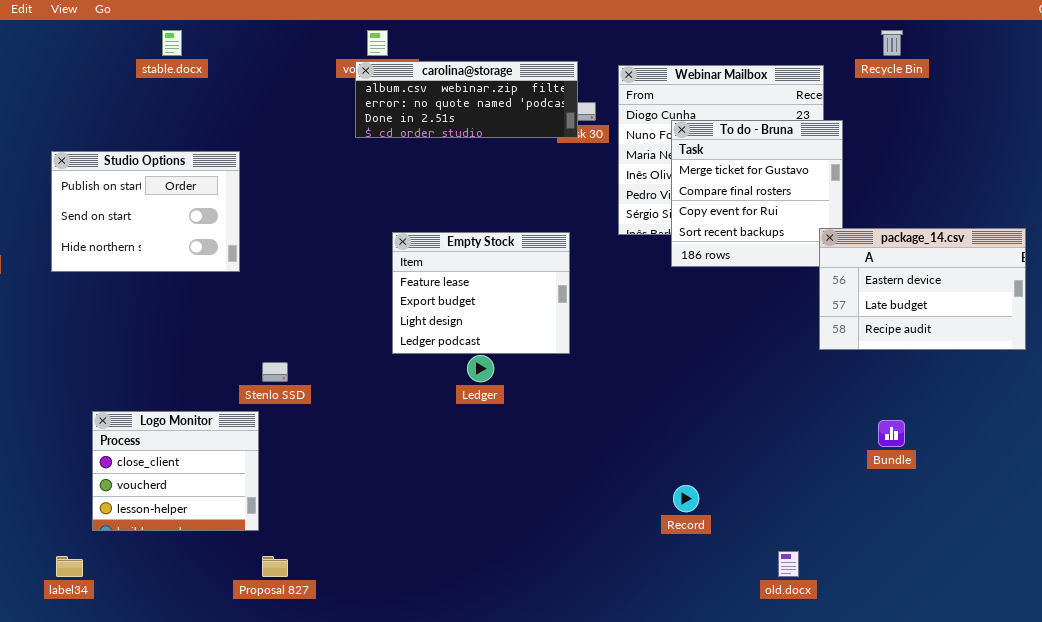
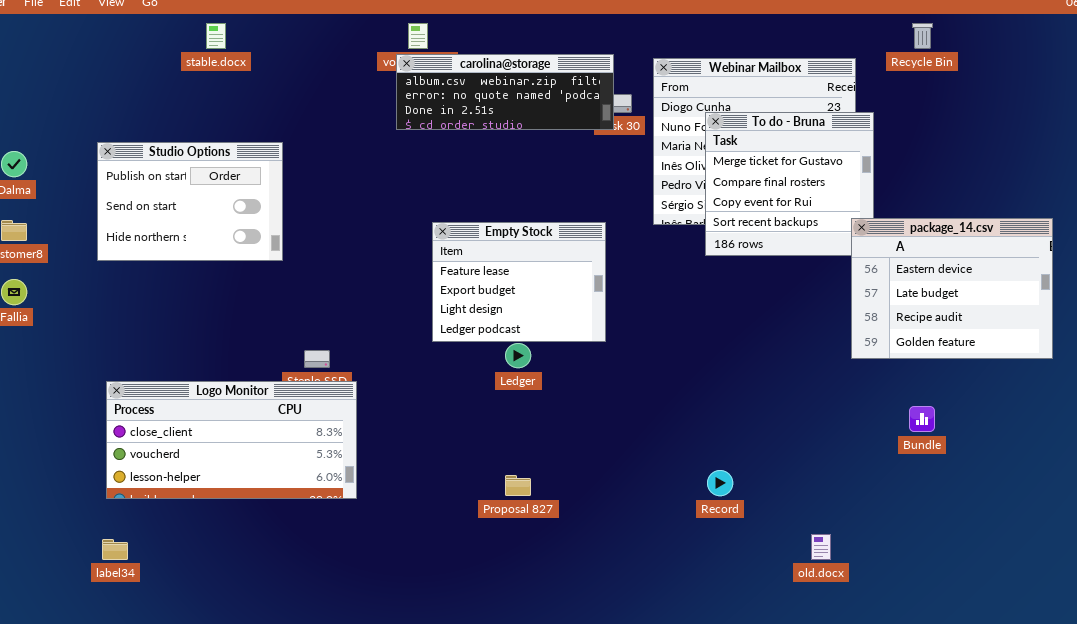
package_14.csv: [819,228,1026,350] -> [851,218,1053,359], resized
Logo Monitor: [92,411,259,531] -> [106,381,357,499], moved, resized
Proposal 827: [262,556,288,577] -> [505,475,531,496], moved

